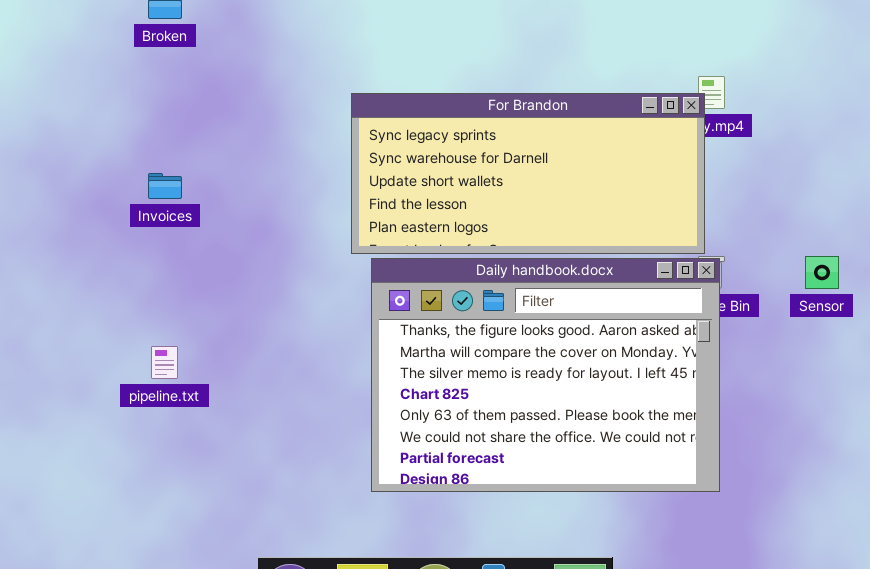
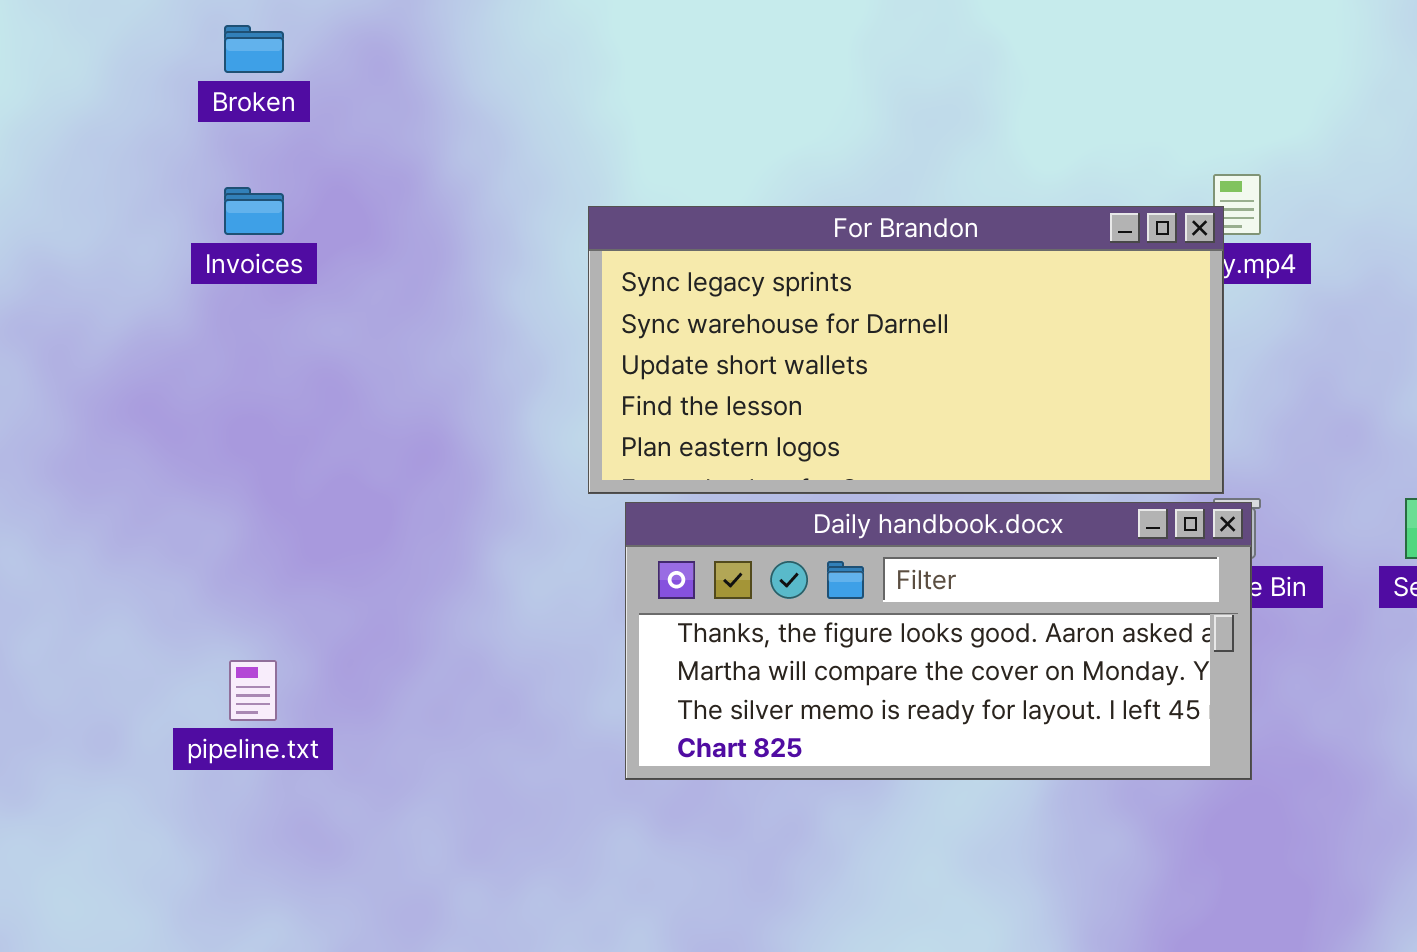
Invoices: [148,173,182,199] -> [224,187,284,235], moved
Daily handbook.docx: [371,258,720,492] -> [625,502,1252,780], resized

